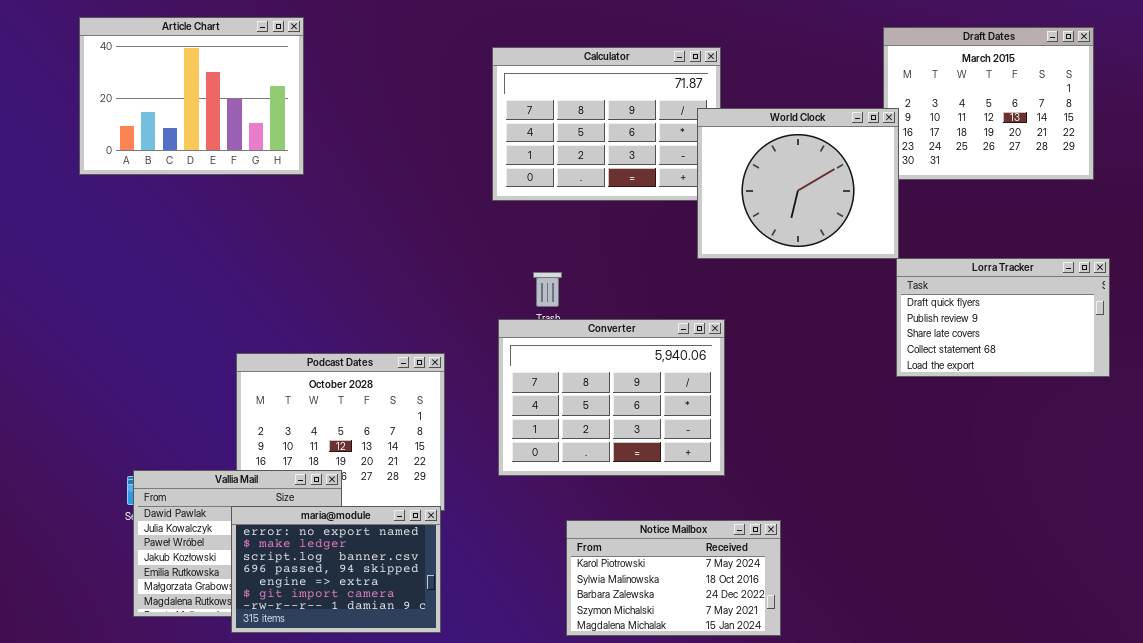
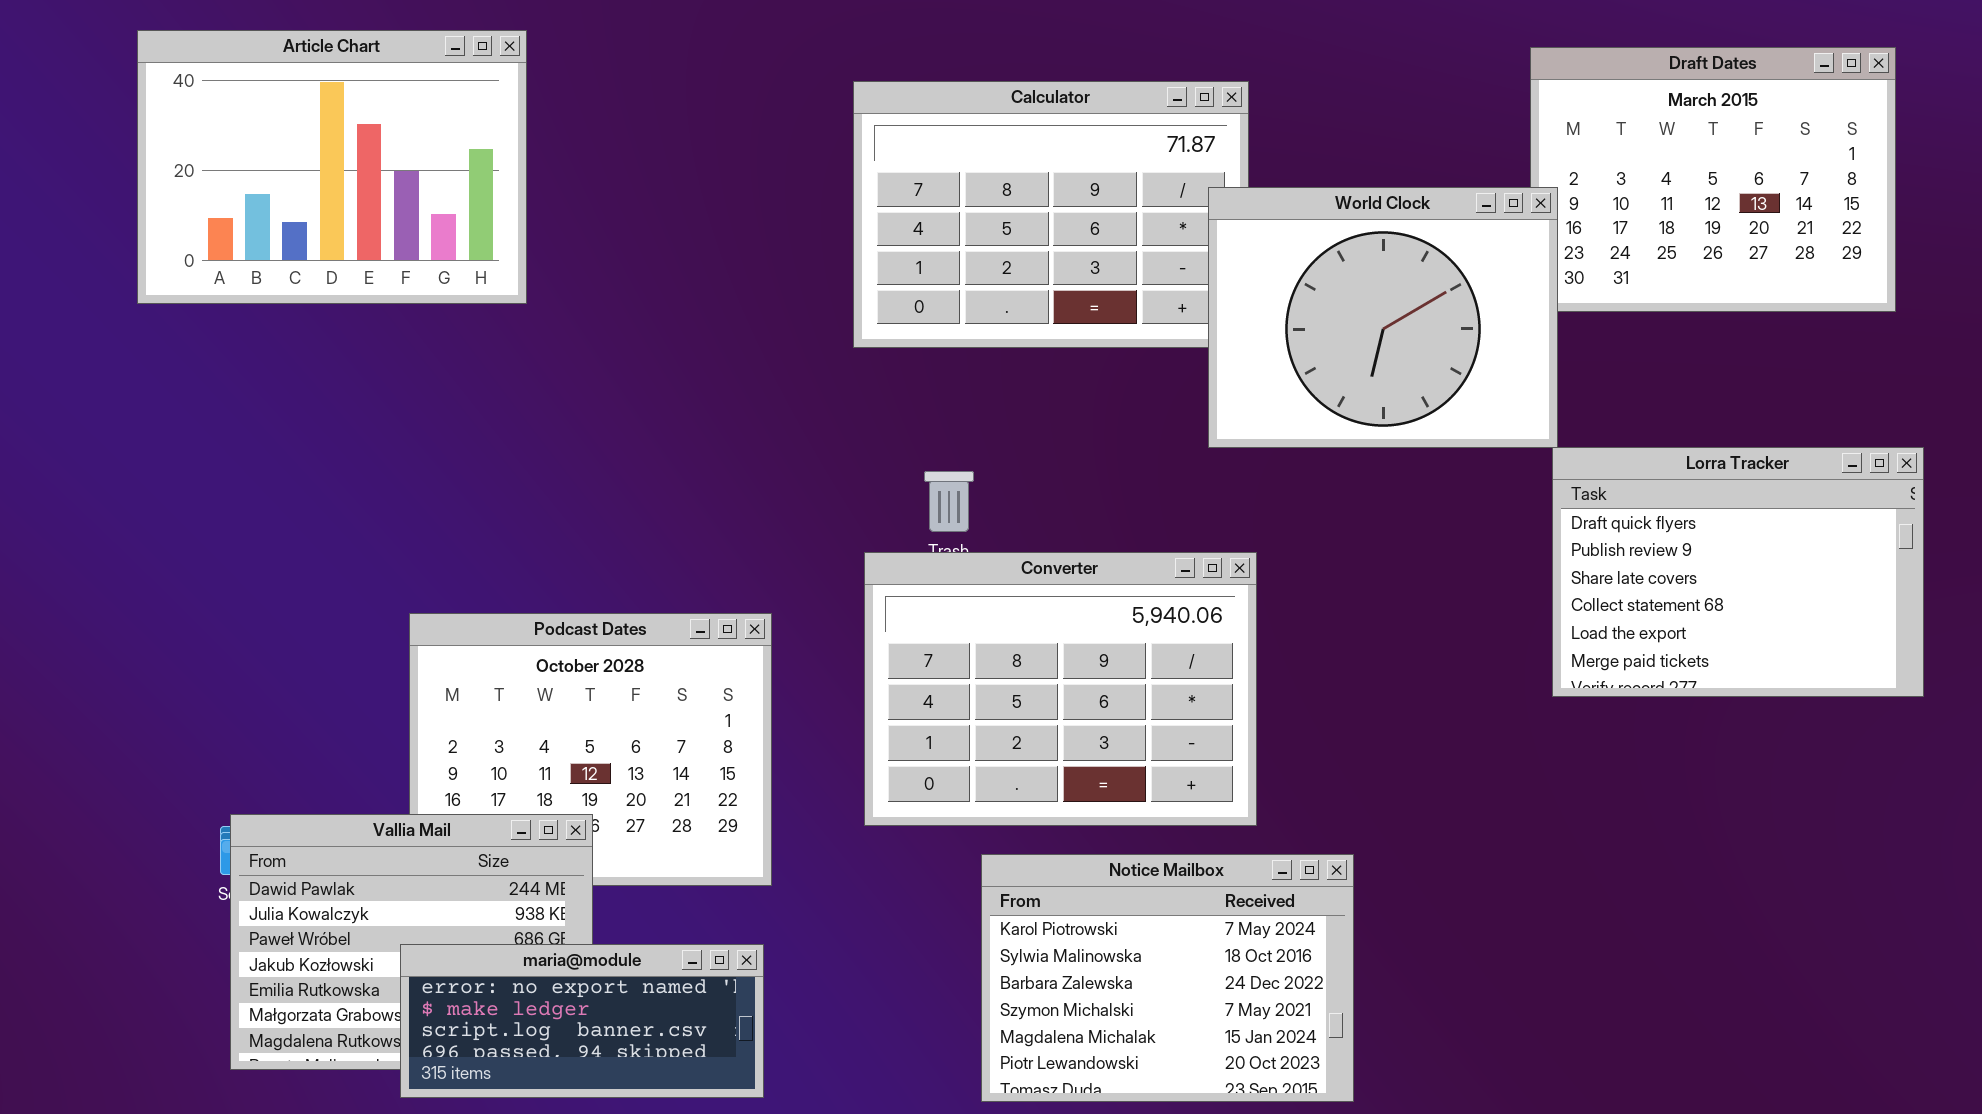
Lorra Tracker: [896,258,1110,377] -> [1552,447,1924,697], resized
maria@module: [231,506,441,633] -> [400,944,764,1098], resized
Notice Mailbox: [566,520,781,636] -> [981,854,1354,1102], resized

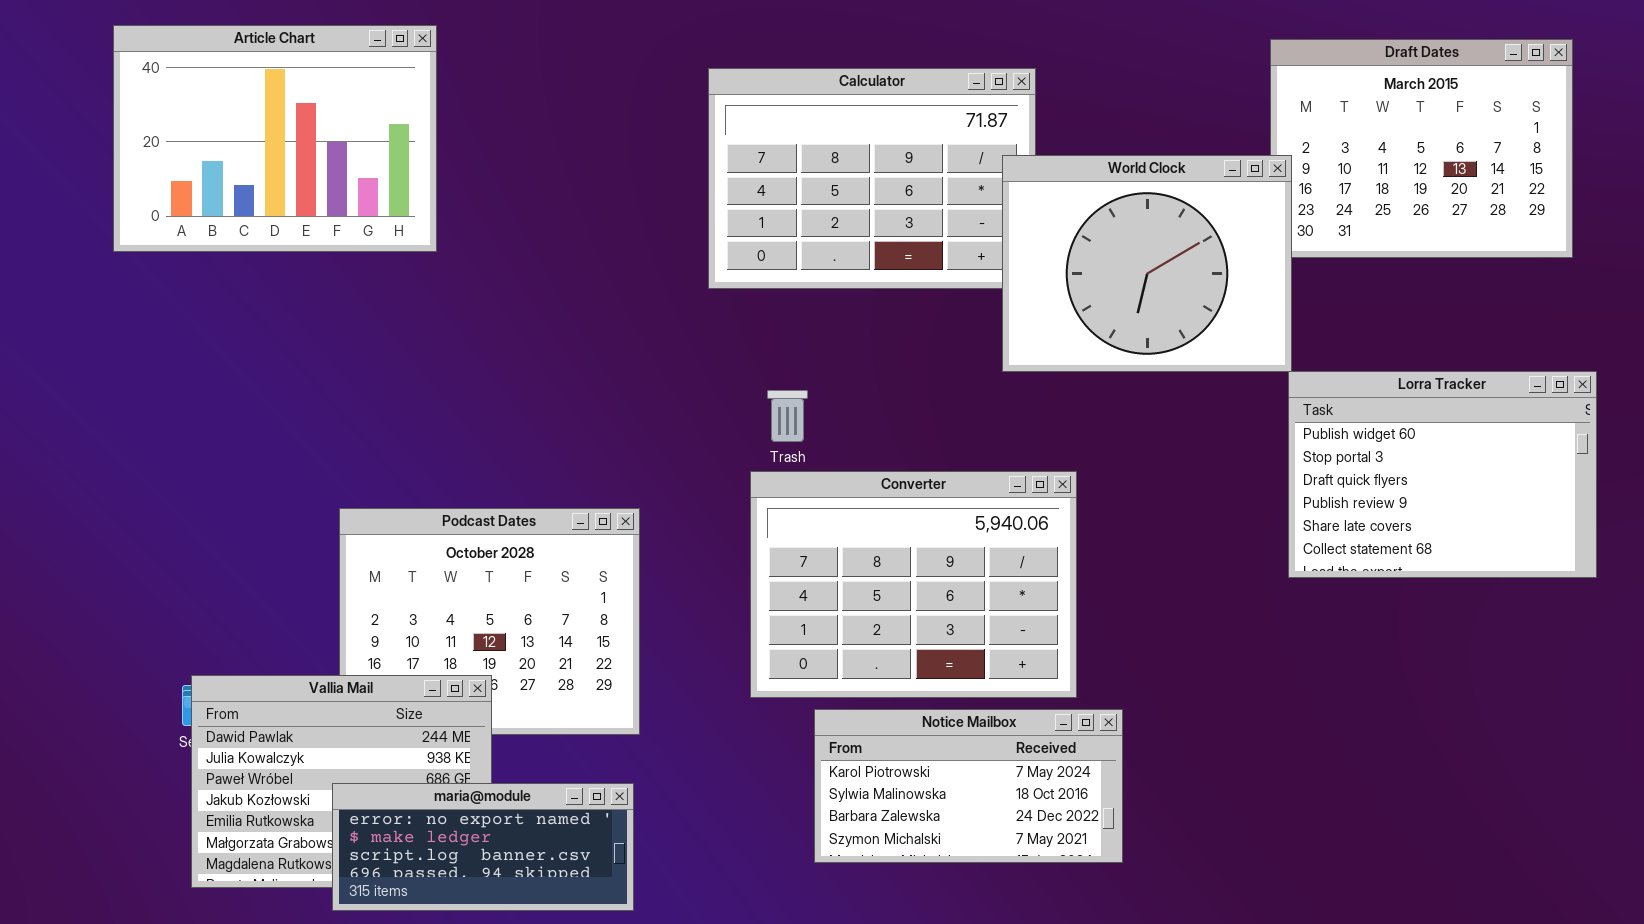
Lorra Tracker: [1552,447,1924,697] -> [1288,371,1597,578], scrolled up 2 rows
Converter: [864,552,1257,826] -> [750,471,1077,698], moved
Notice Mailbox: [981,854,1354,1102] -> [814,709,1123,863], resized

